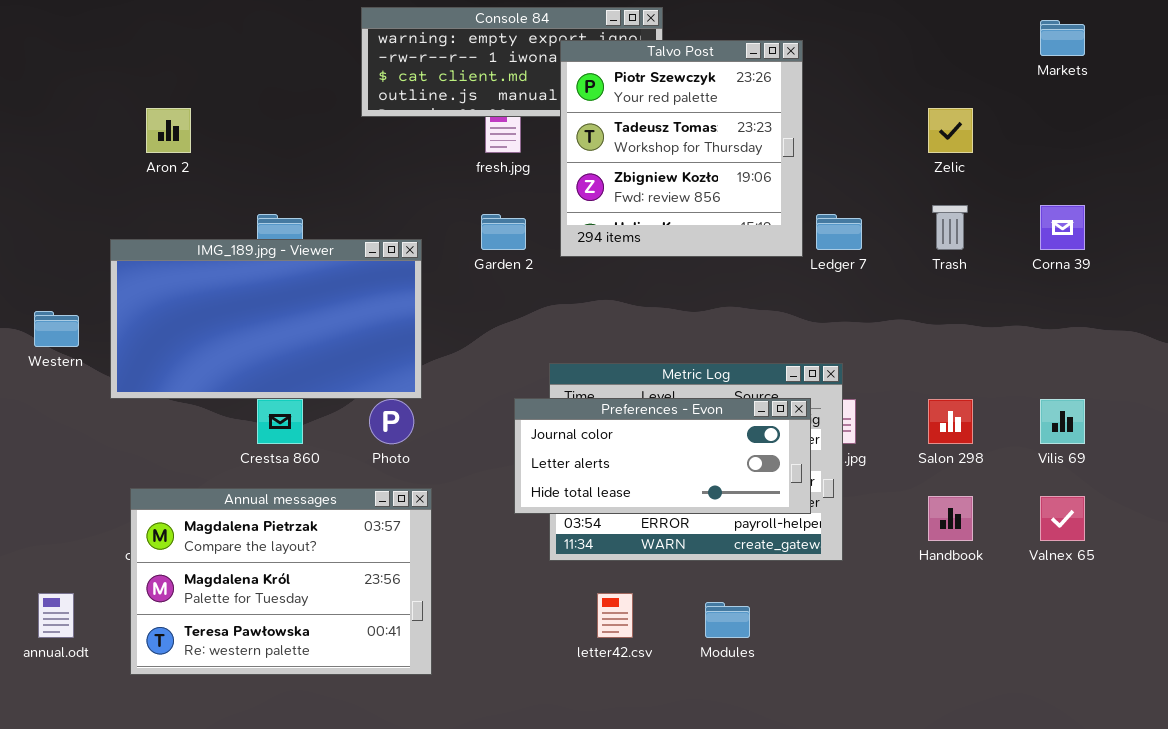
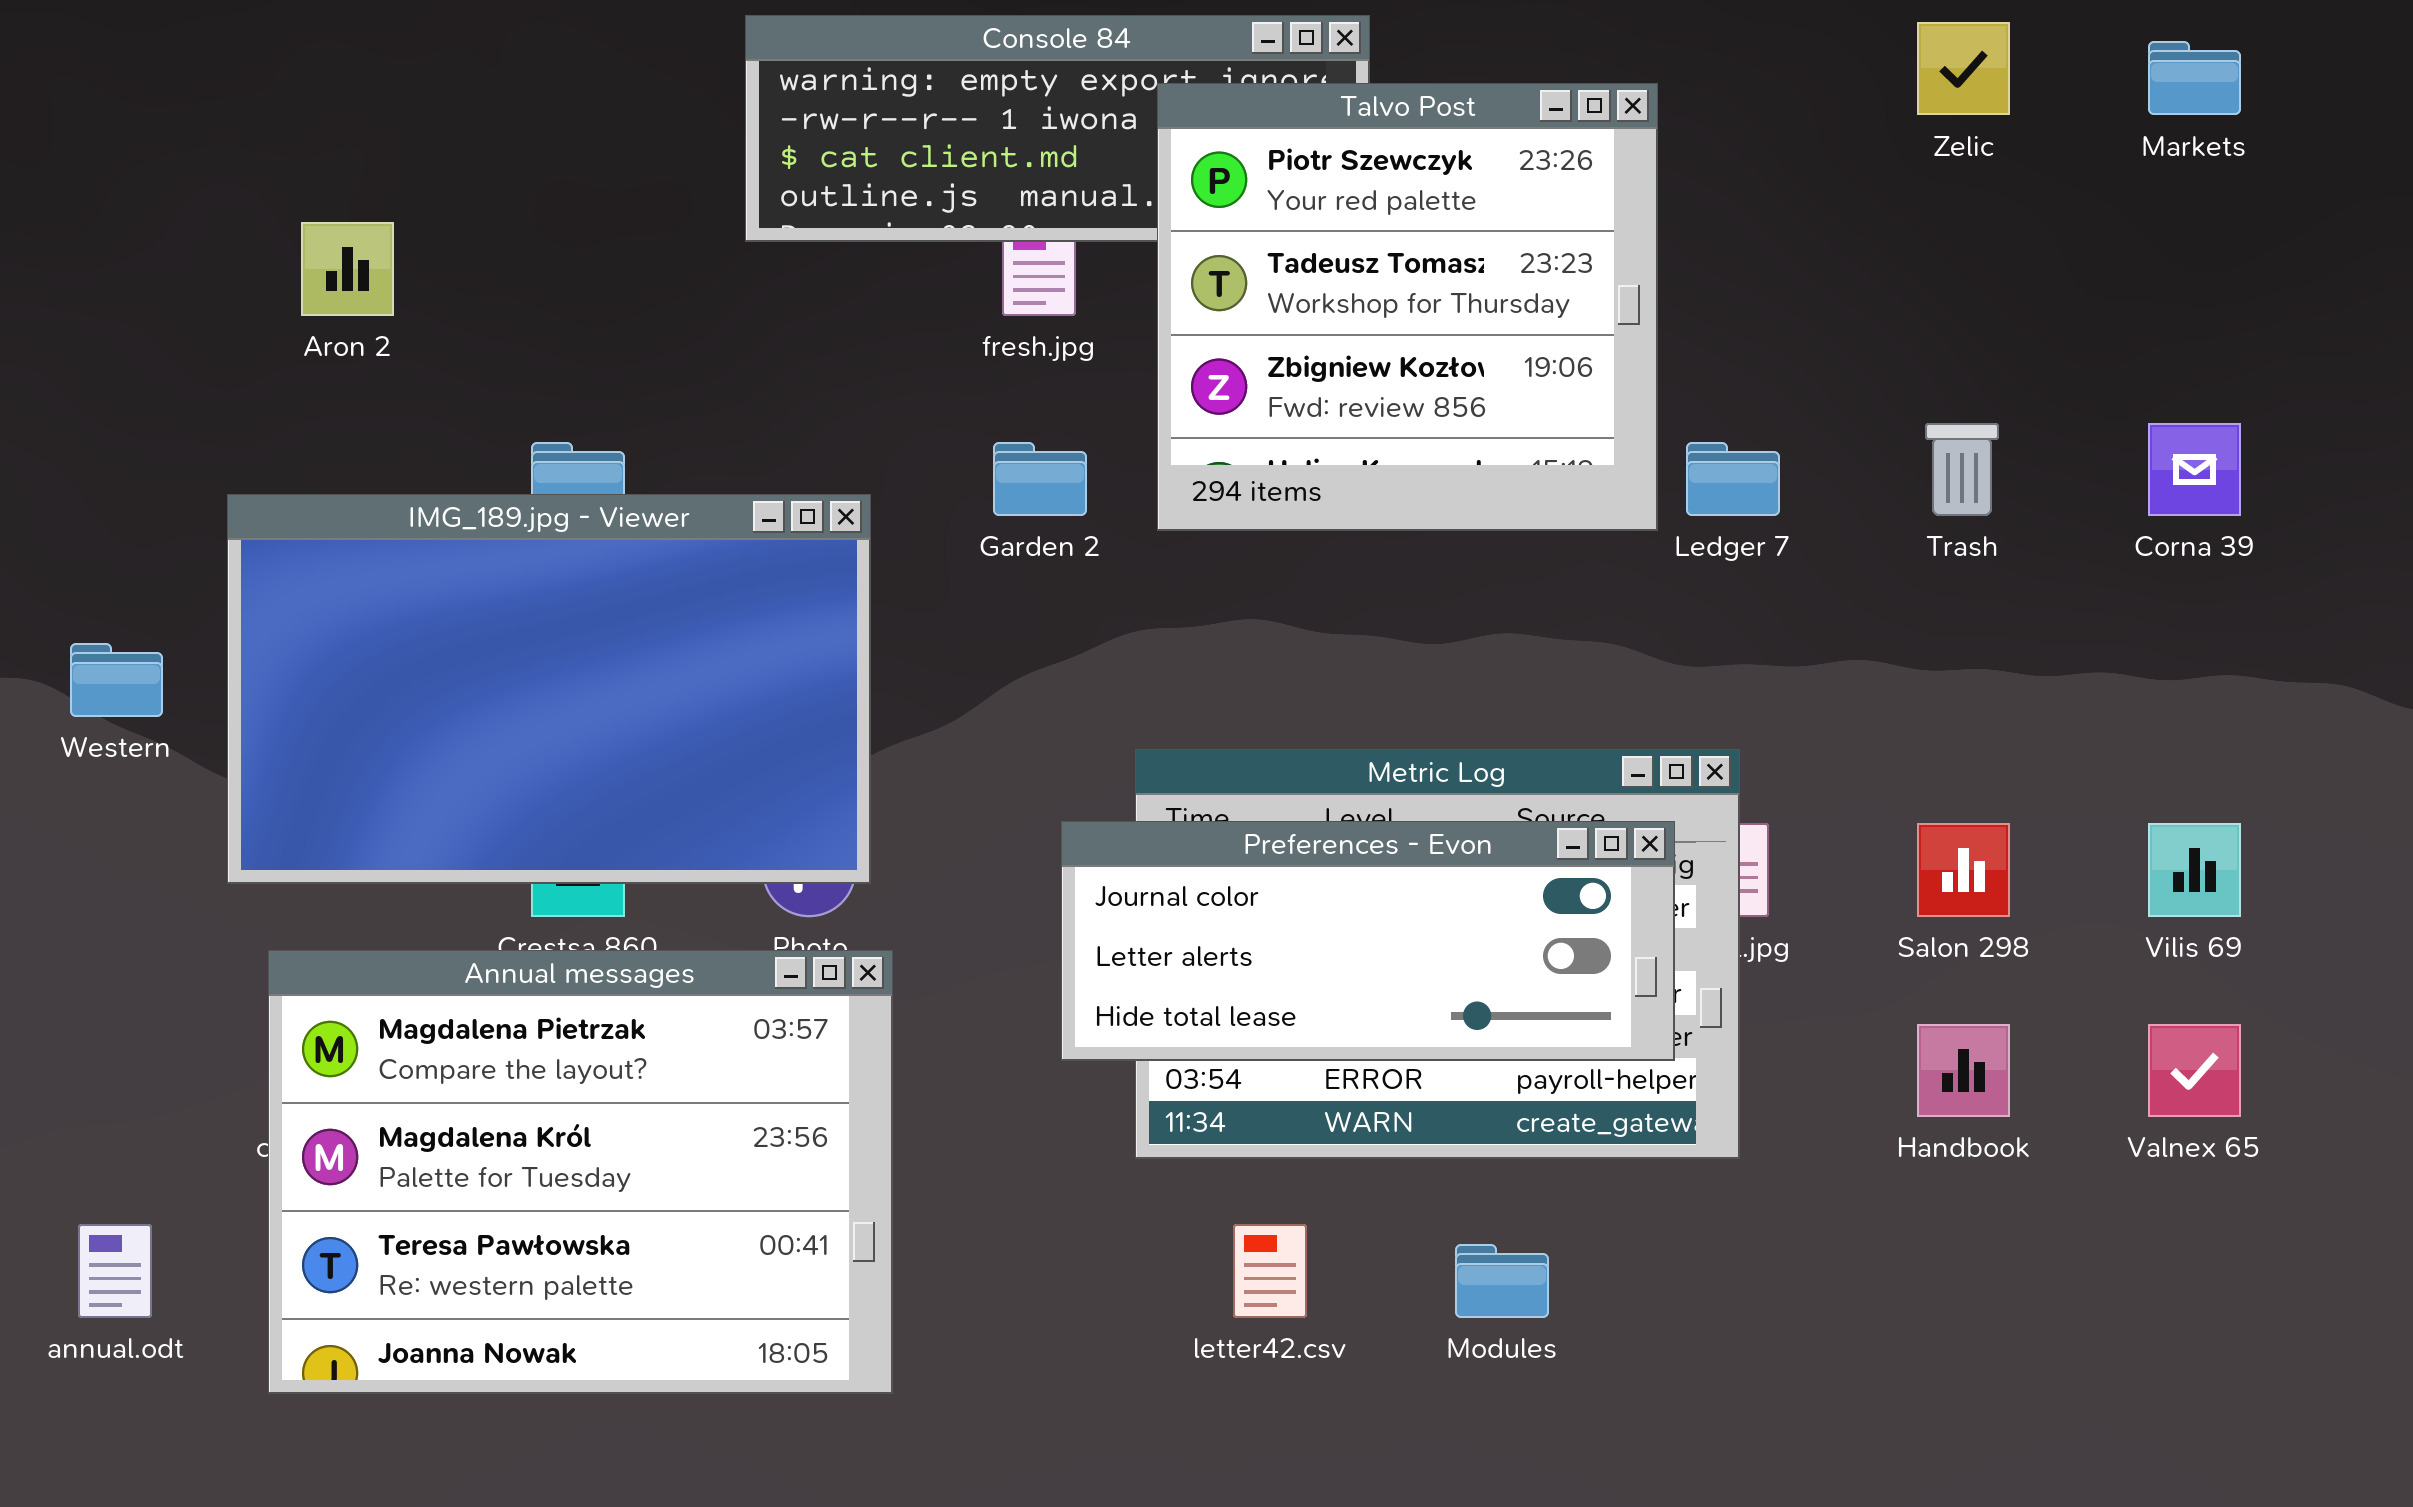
Zelic: [928,108,973,153] -> [1917,22,2010,115], moved
IMG_189.jpg - Viewer: [110,239,422,399] -> [227,494,871,884], resized
Annual messages: [130,488,432,675] -> [268,950,893,1394], resized

